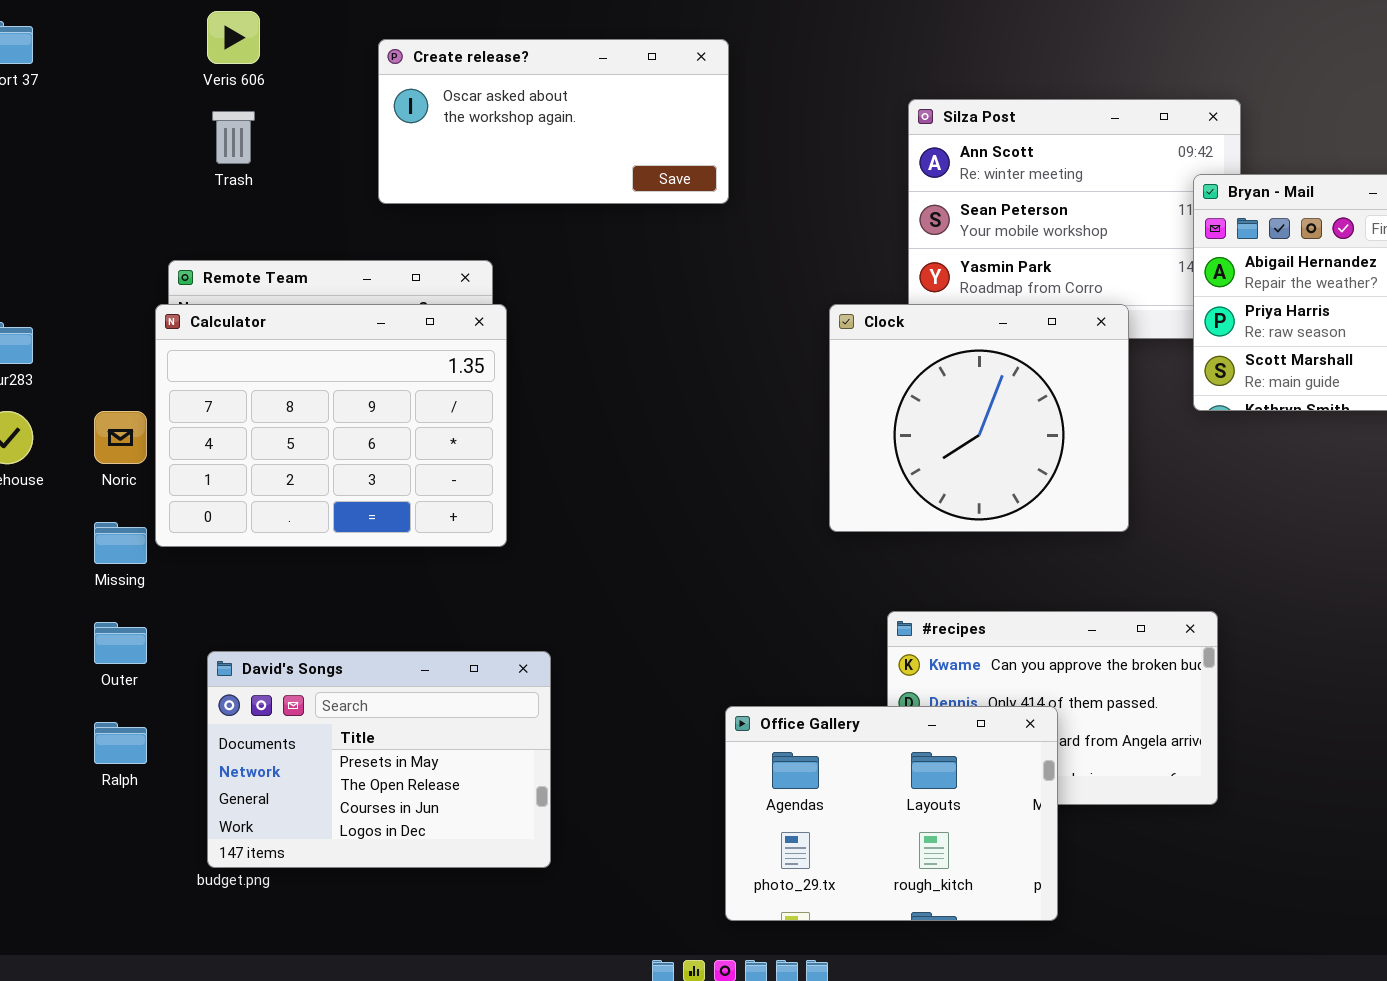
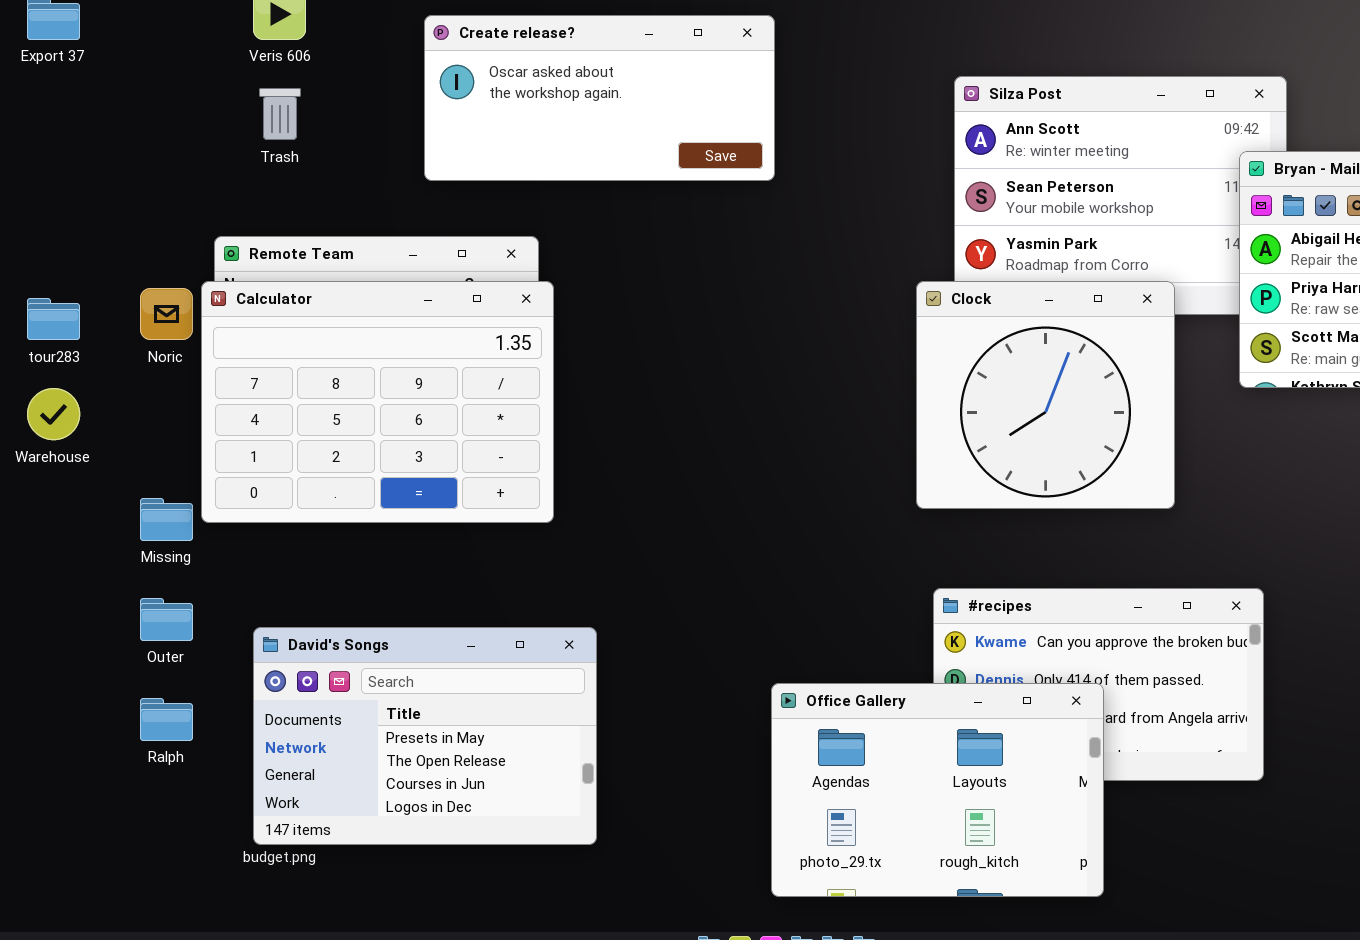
Clock: [829,304,1129,532] -> [916,281,1175,509], resized
Noric: [94,411,147,464] -> [140,288,193,340], moved

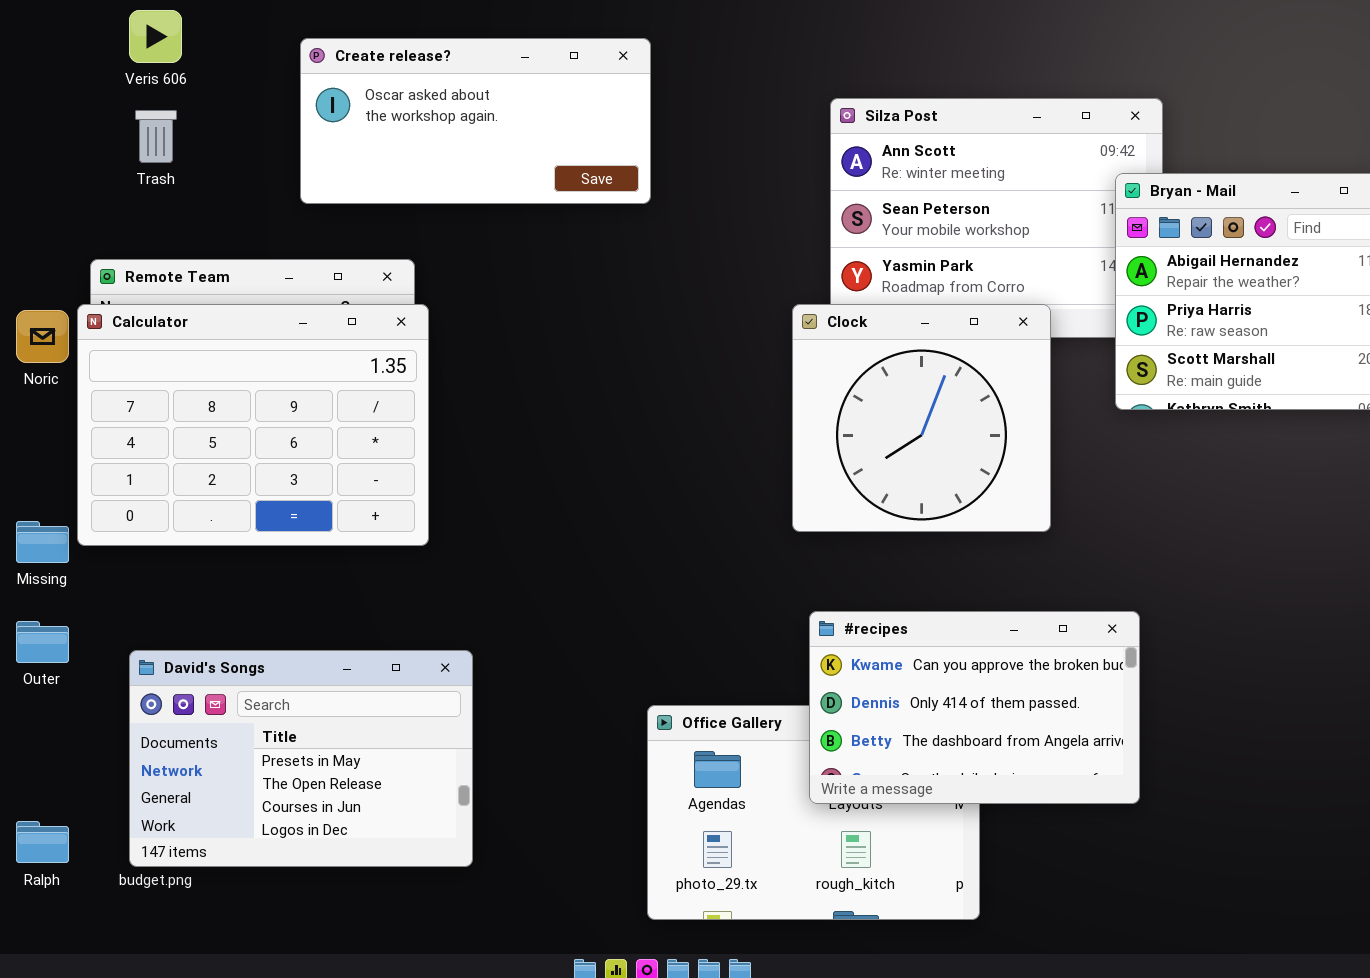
#recipes: [933,588,1264,781] -> [809,611,1140,804], raised
Ralph: [140,698,193,741] -> [16,821,69,863], moved

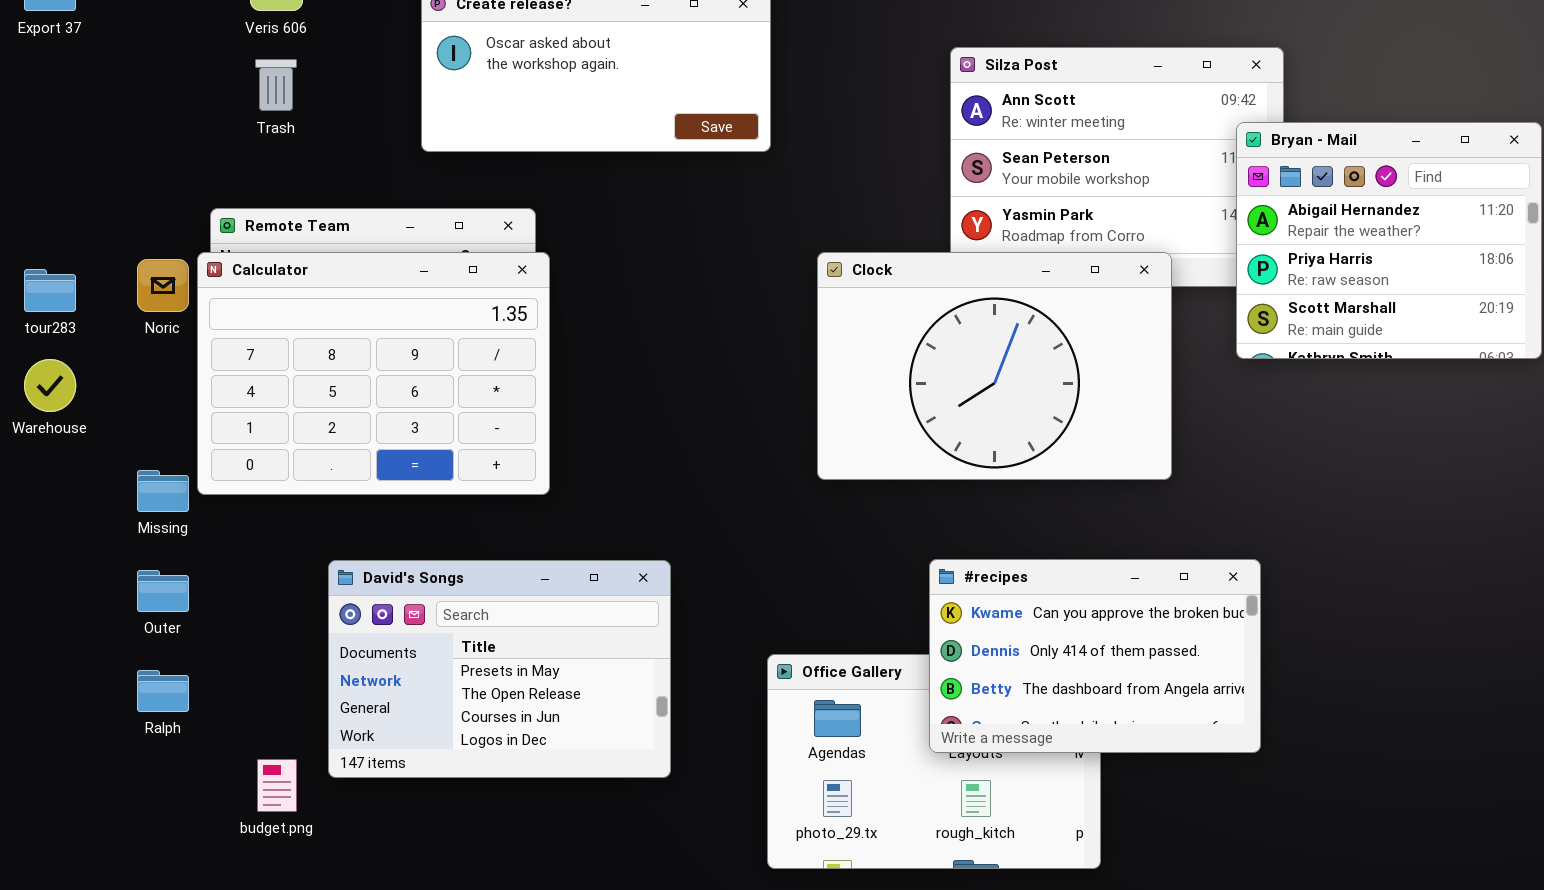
Clock: [792,304,1051,532] -> [817,252,1172,480], resized
David's Songs: [129,650,473,867] -> [328,560,671,778], moved
Ralph: [16,821,69,863] -> [137,670,189,712], moved

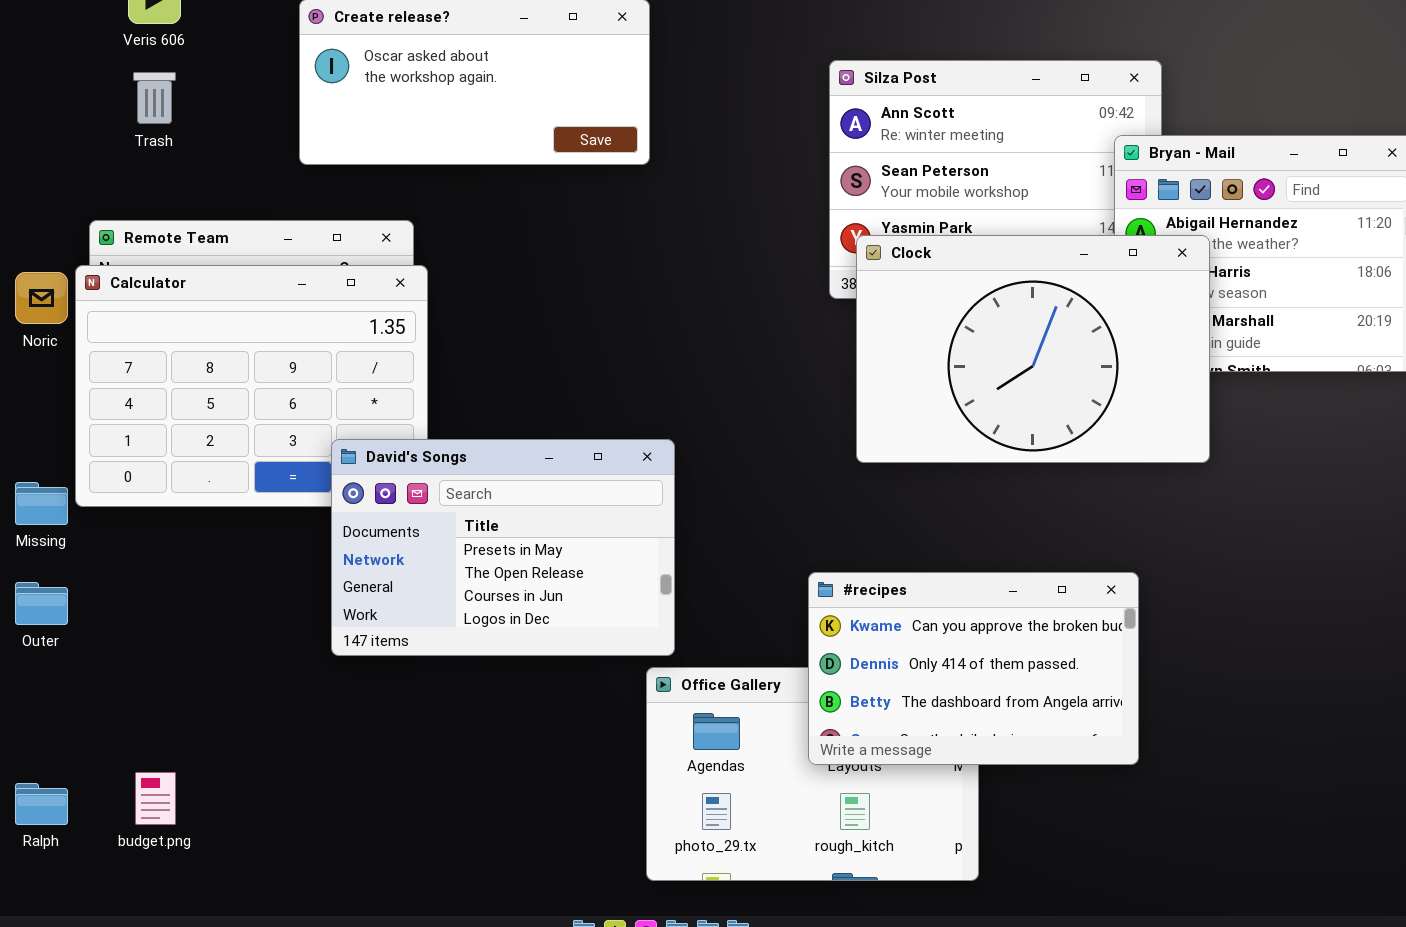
Clock: [817,252,1172,480] -> [856,235,1210,463], moved
David's Songs: [328,560,671,778] -> [331,439,675,656], moved
Ralph: [137,670,189,712] -> [15,783,68,825], moved

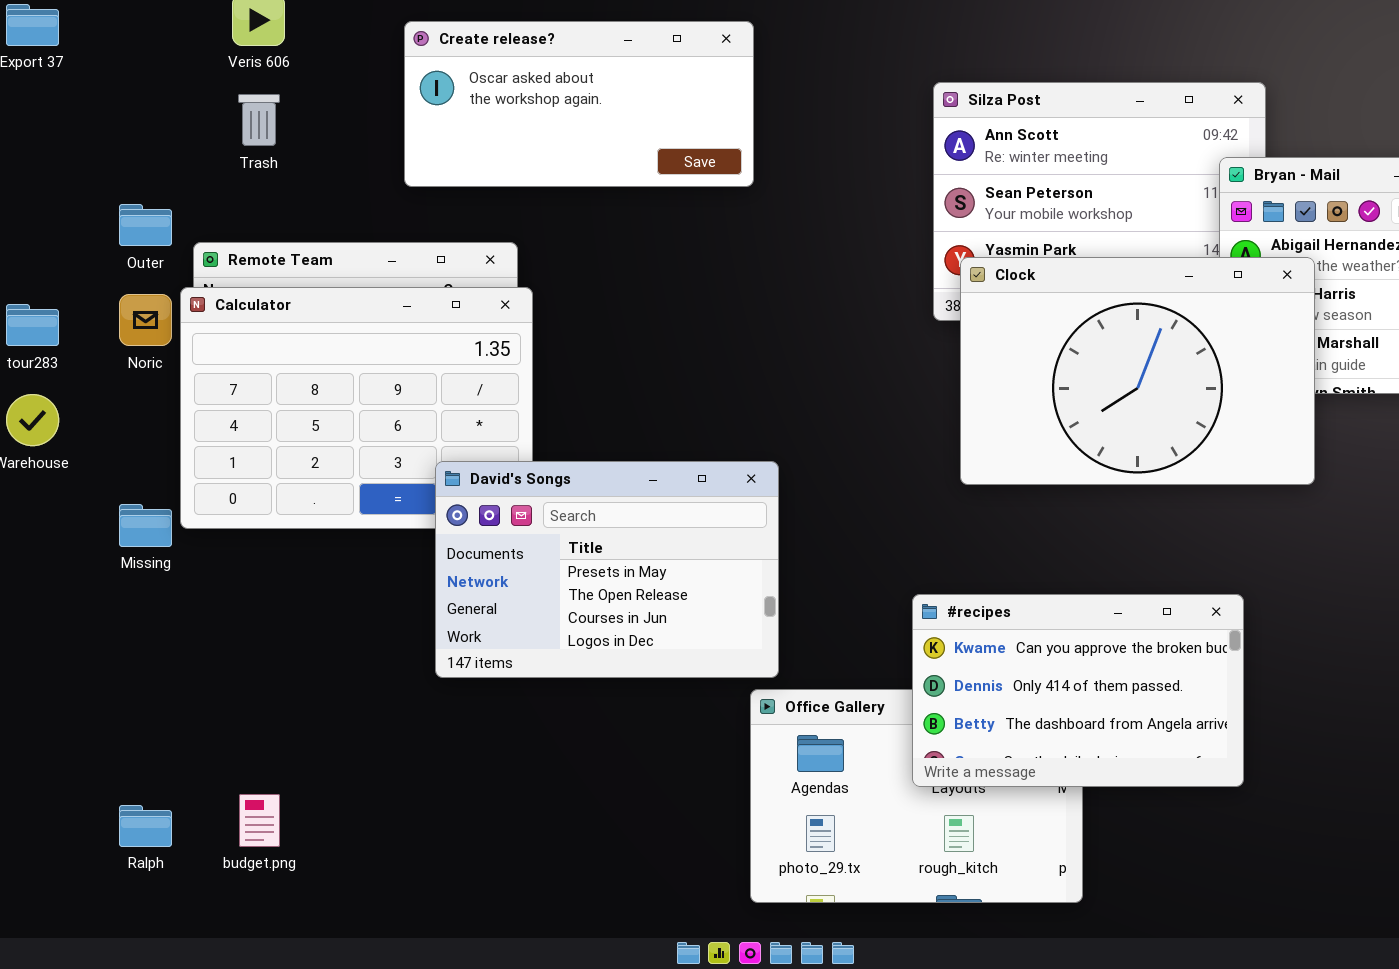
Outer: [15,582,68,625] -> [119,204,172,246], moved

